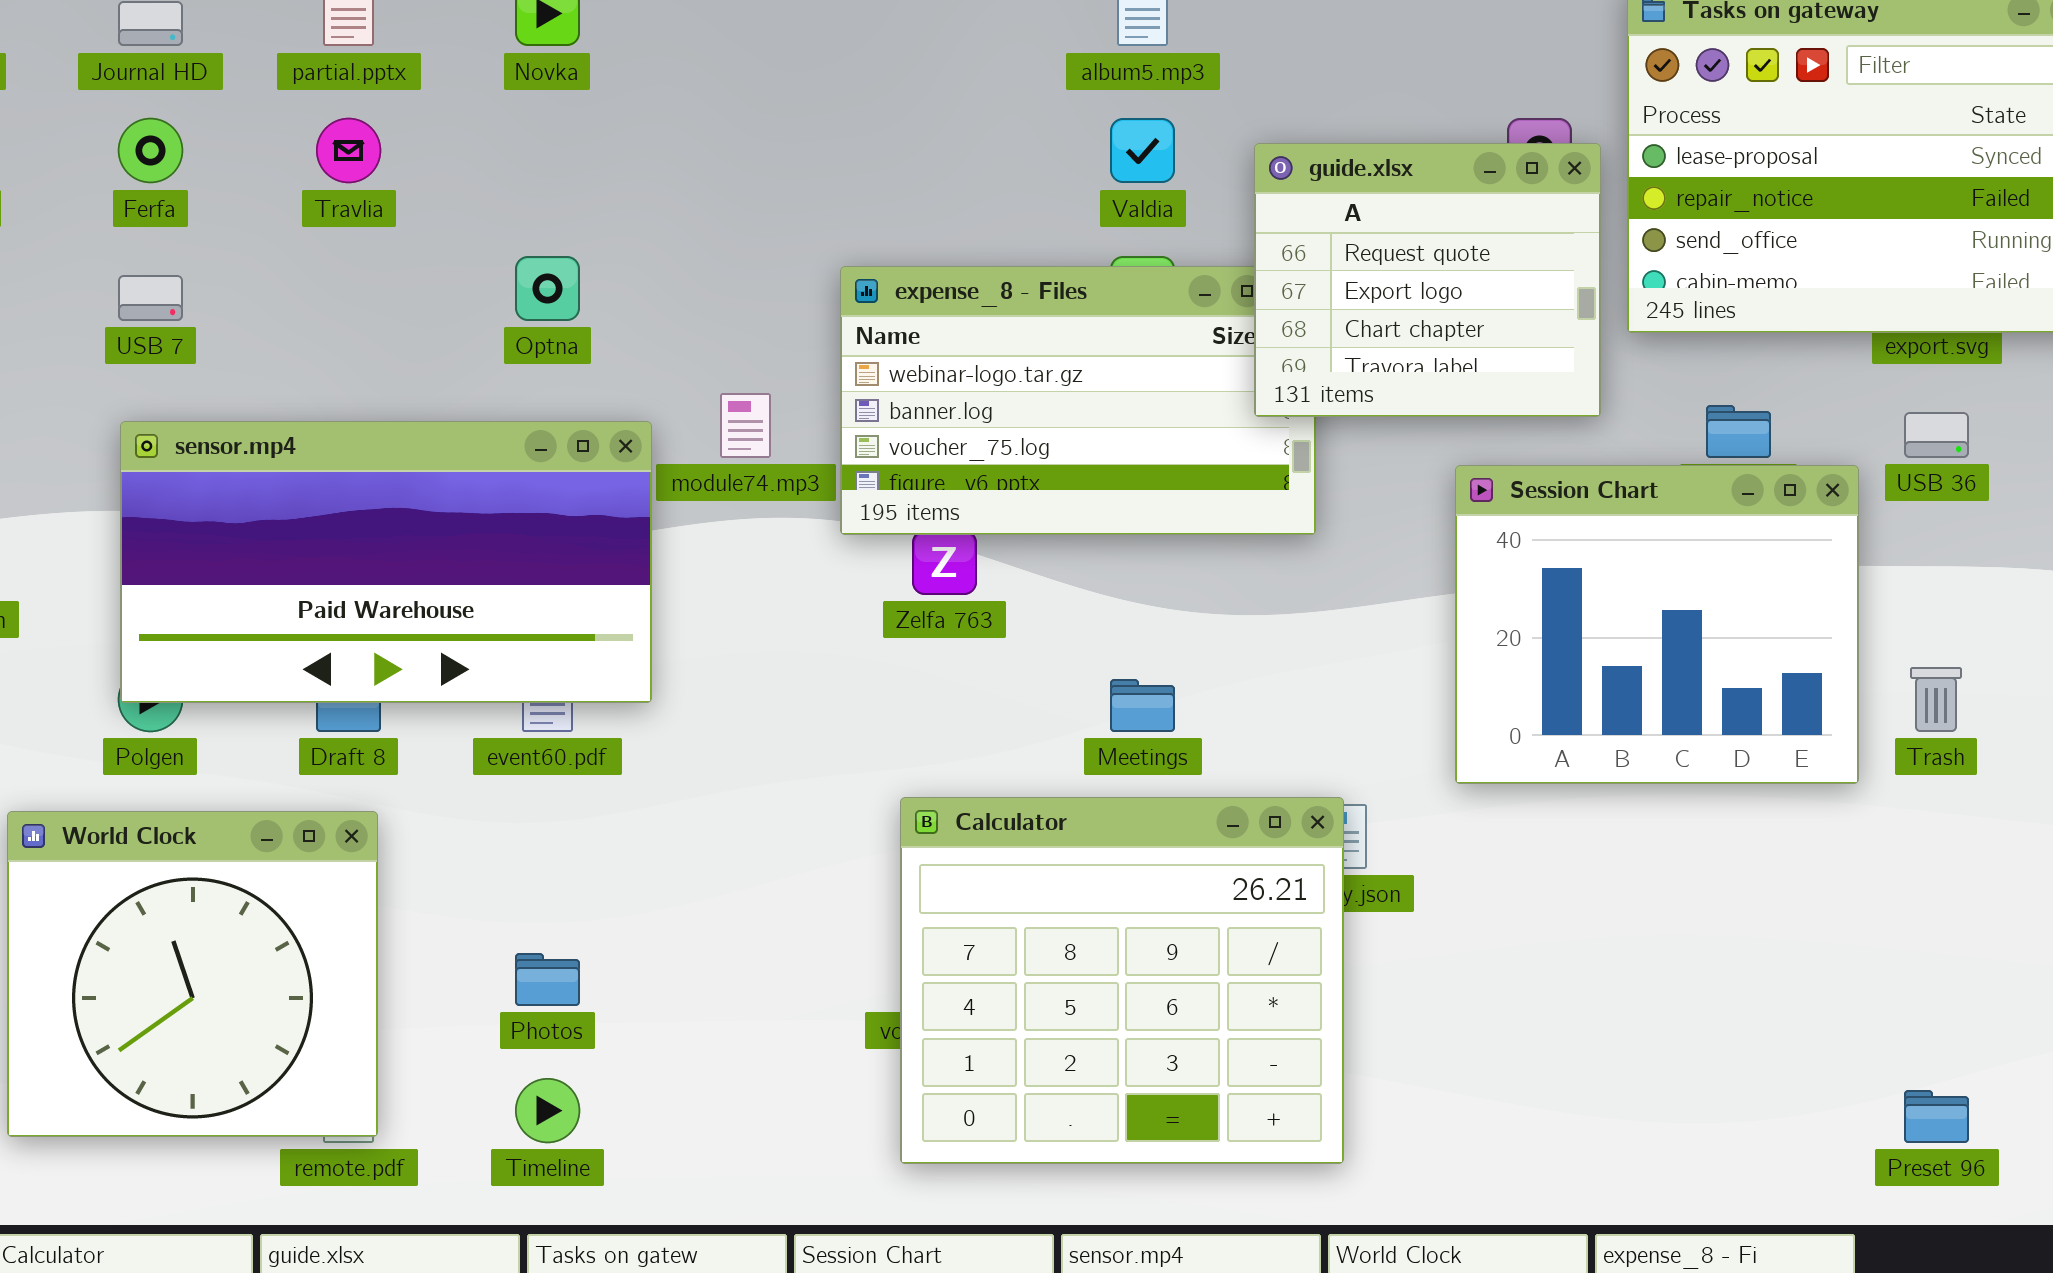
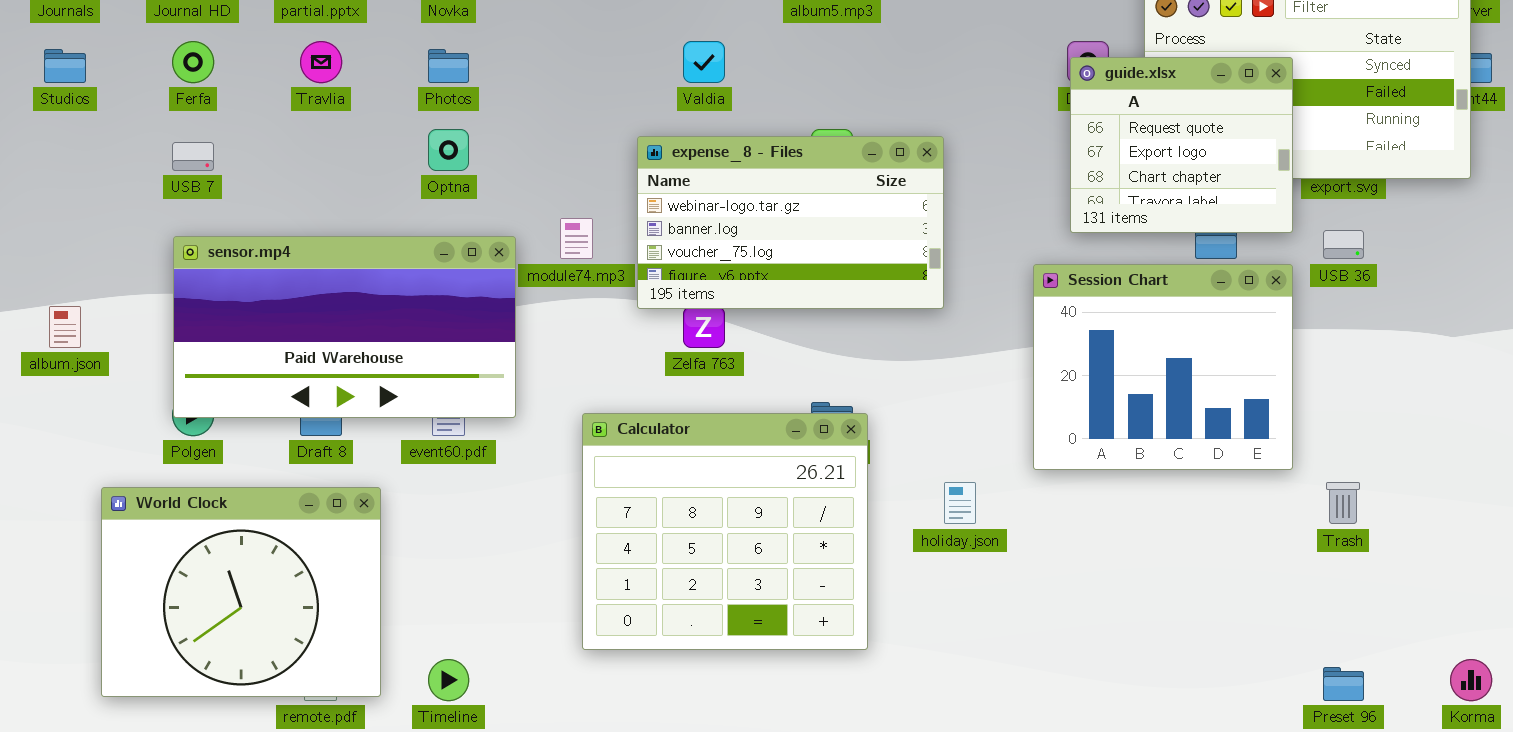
Valdia: [1110,118,1175,183] -> [683,41,725,83], moved
guide.xlsx: [1254,143,1601,417] -> [1070,57,1293,233], moved
Trash: [1910,667,1962,732] -> [1326,482,1360,524], moved
Calculator: [900,797,1344,1164] -> [582,413,868,650], moved
World Clock: [7,811,378,1137] -> [101,487,381,697], resized
Photos: [515,953,580,1006] -> [428,49,469,83], moved

